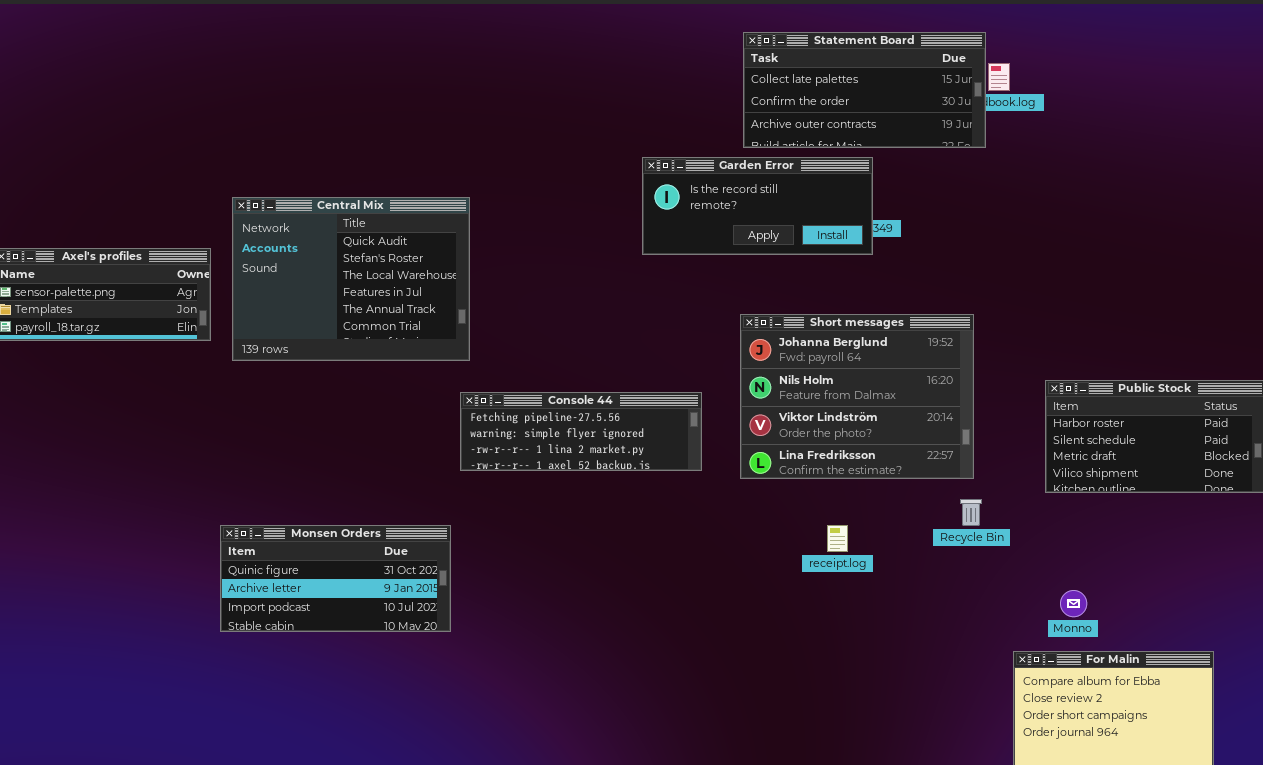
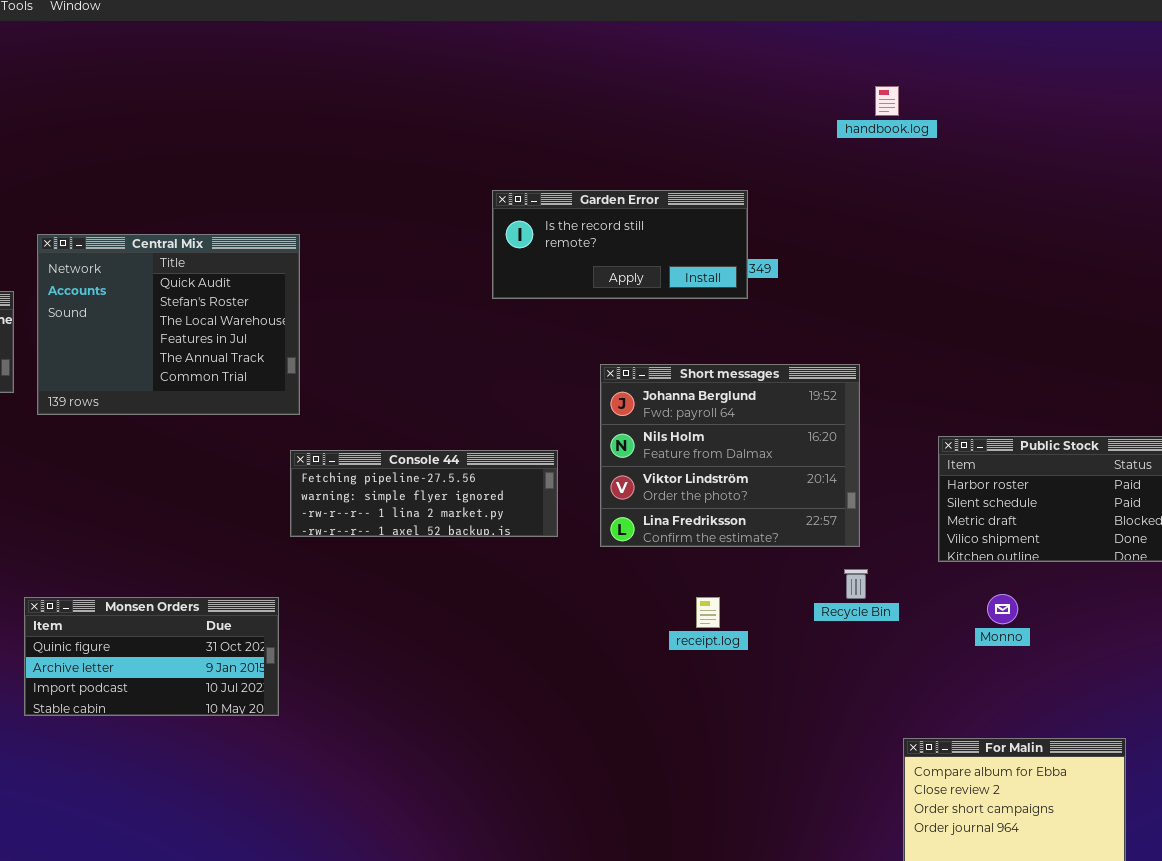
Statement Board: [743,32,986,148] -> none, closed
Monno: [1060,590,1087,617] -> [987,594,1018,624], moved

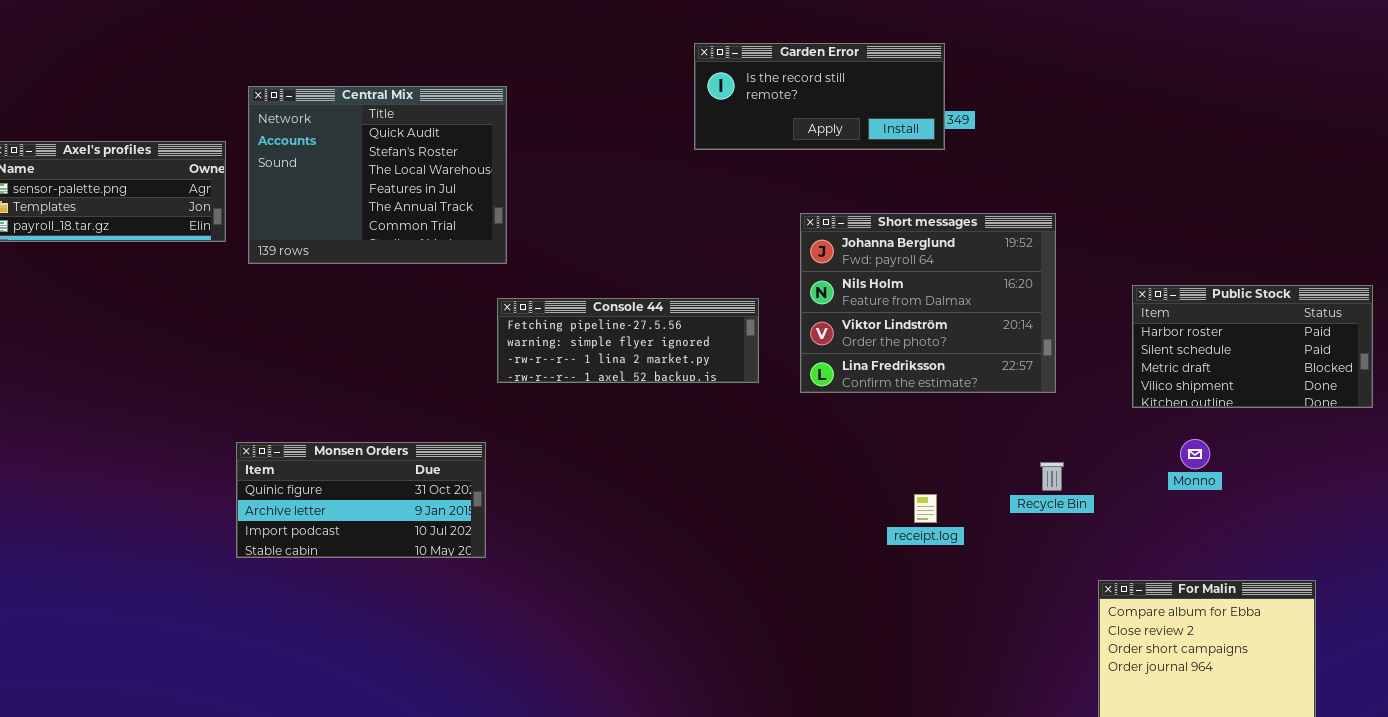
Recycle Bin: [844,569,868,599] -> [1040,462,1064,491], moved
receipt.log: [696,597,720,628] -> [914,494,937,523], moved

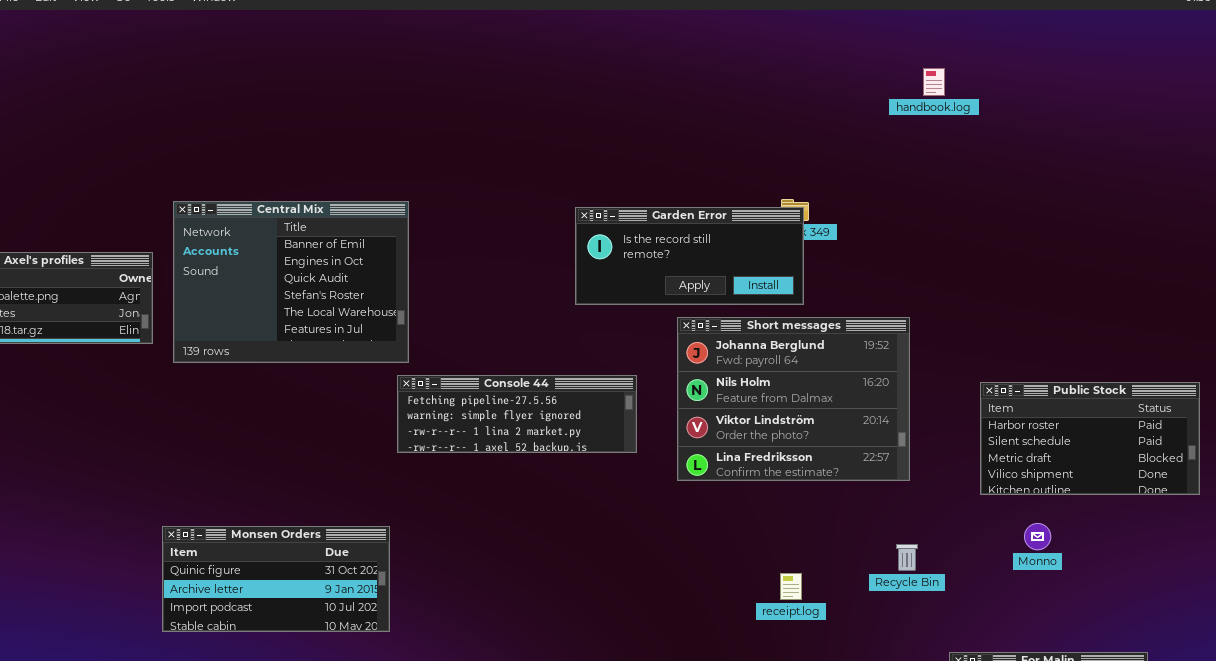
Garden Error: [694,43,945,150] -> [575,207,804,305], moved
Central Mix: [248,86,507,264] -> [173,201,409,363], scrolled up 2 rows
Console 44: [497,298,759,383] -> [397,375,637,453], moved

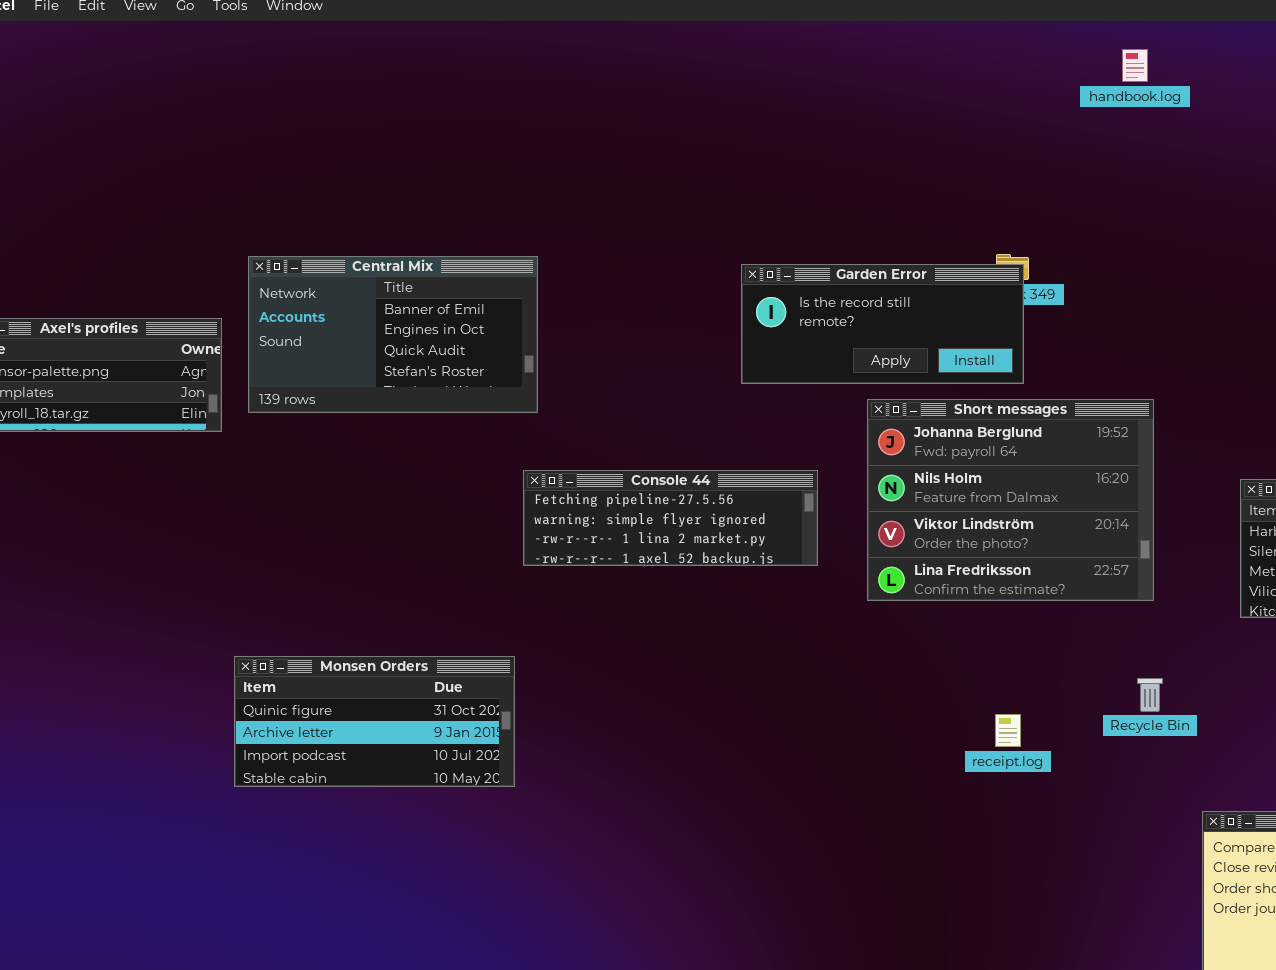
handbook.log: [923,68,945,96] -> [1122,49,1148,82], moved
Central Mix: [173,201,409,363] -> [248,256,538,413], resized

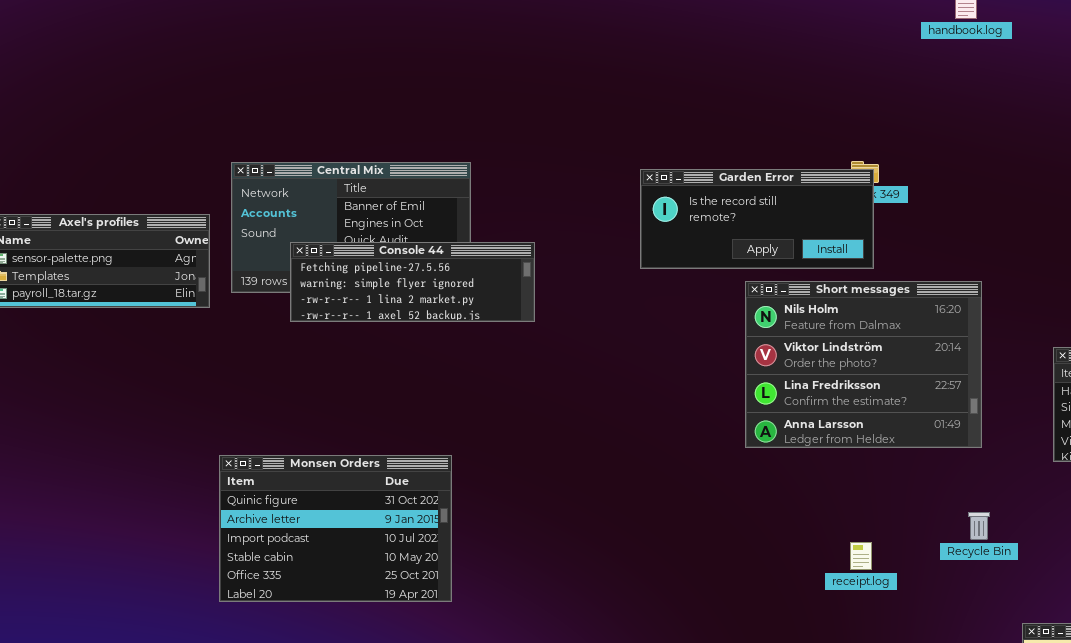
Short messages: [867,399,1154,601] -> [745,281,982,448], scrolled down 1 row
Console 44: [523,470,818,566] -> [290,242,535,322], moved
Monsen Orders: [234,656,515,787] -> [219,455,452,602], resized

